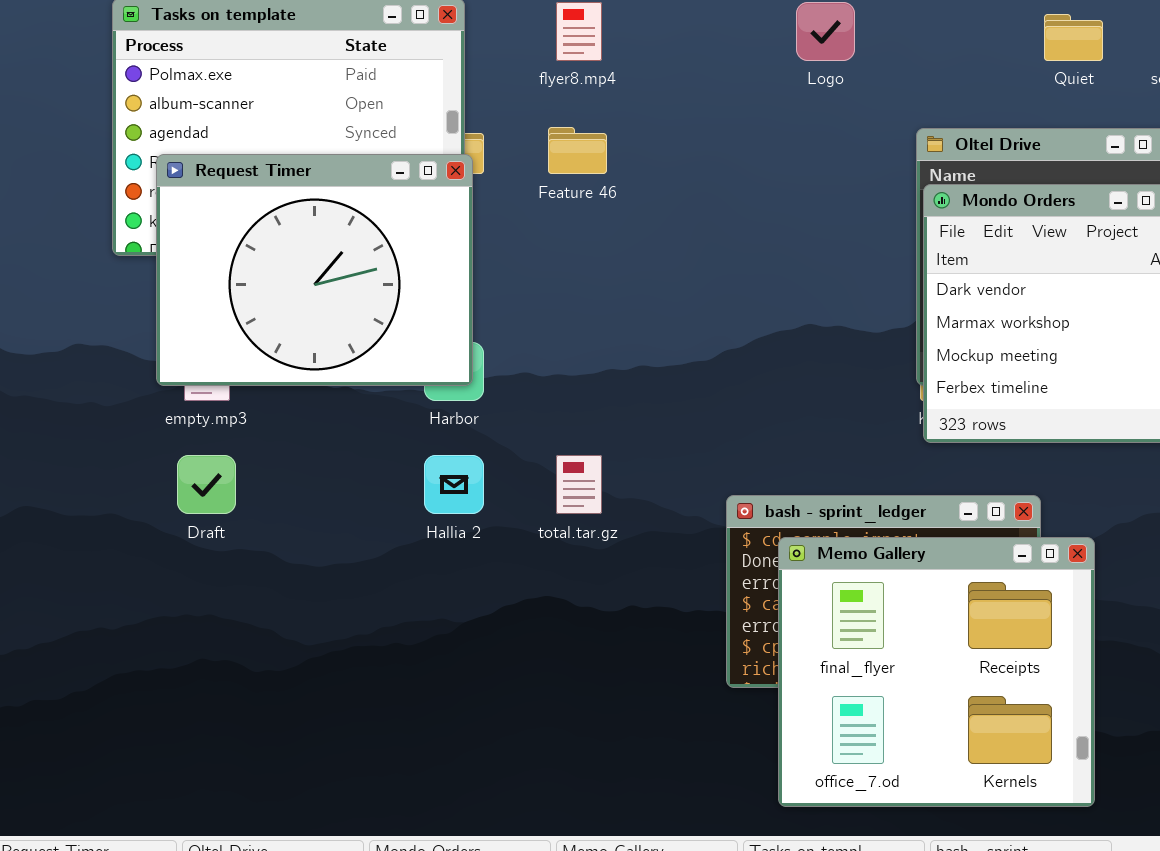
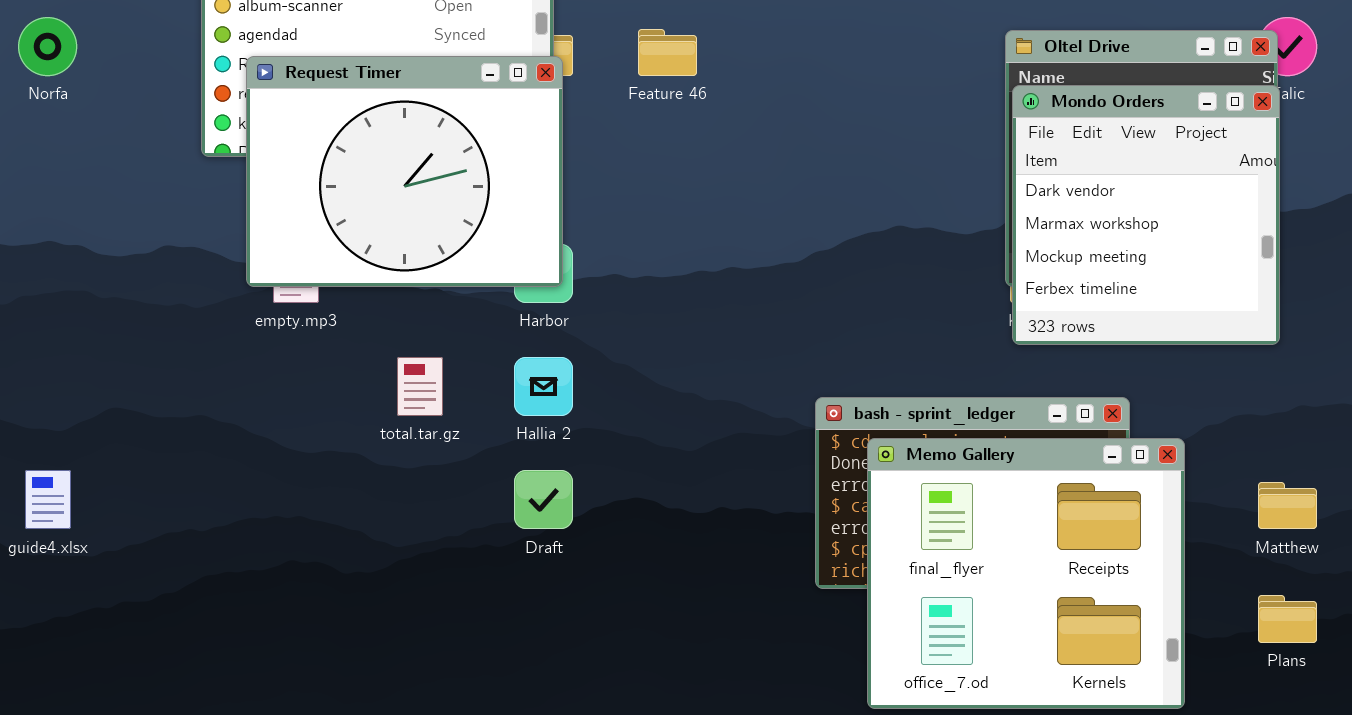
Draft: [177,455,236,514] -> [514,470,573,529], moved
total.tar.gz: [556,455,602,514] -> [397,357,443,416], moved

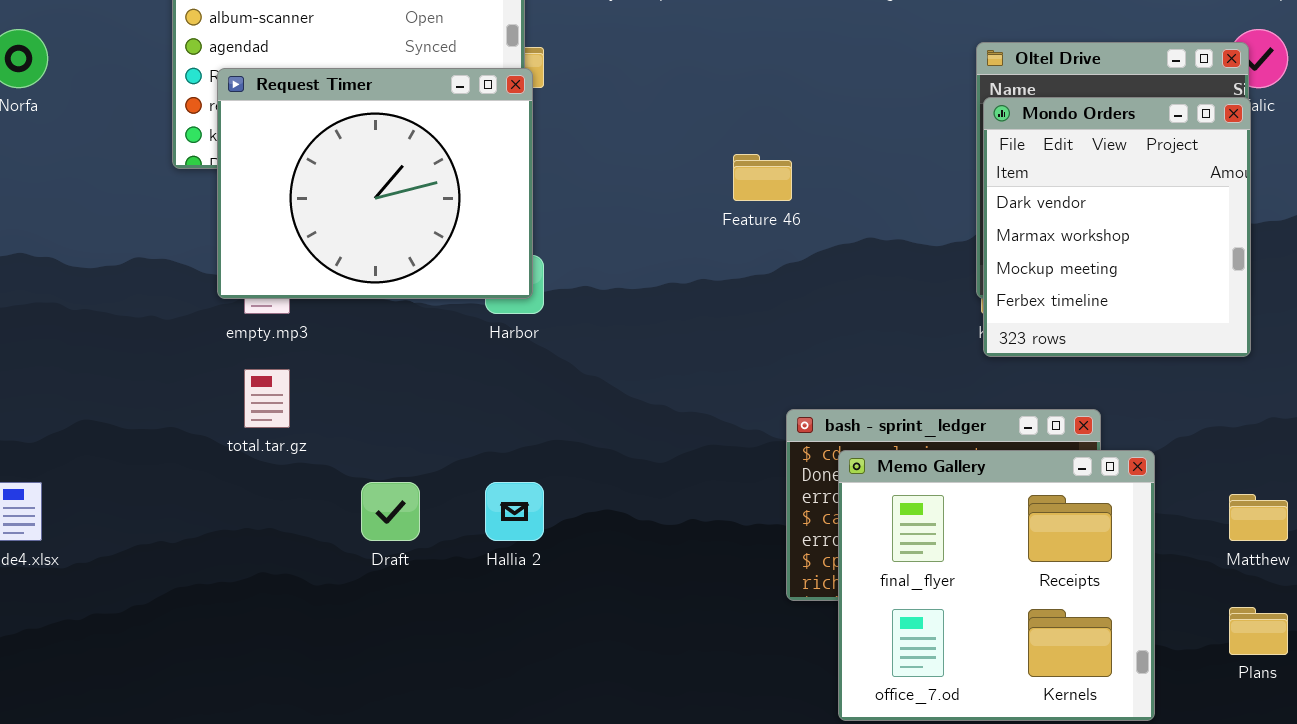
Feature 46: [638,29,697,76] -> [733,154,792,201], moved
total.tar.gz: [397,357,443,416] -> [244,369,290,428], moved
Hallia 2: [514,357,573,416] -> [485,482,544,541], moved
Draft: [514,470,573,529] -> [361,482,420,541], moved

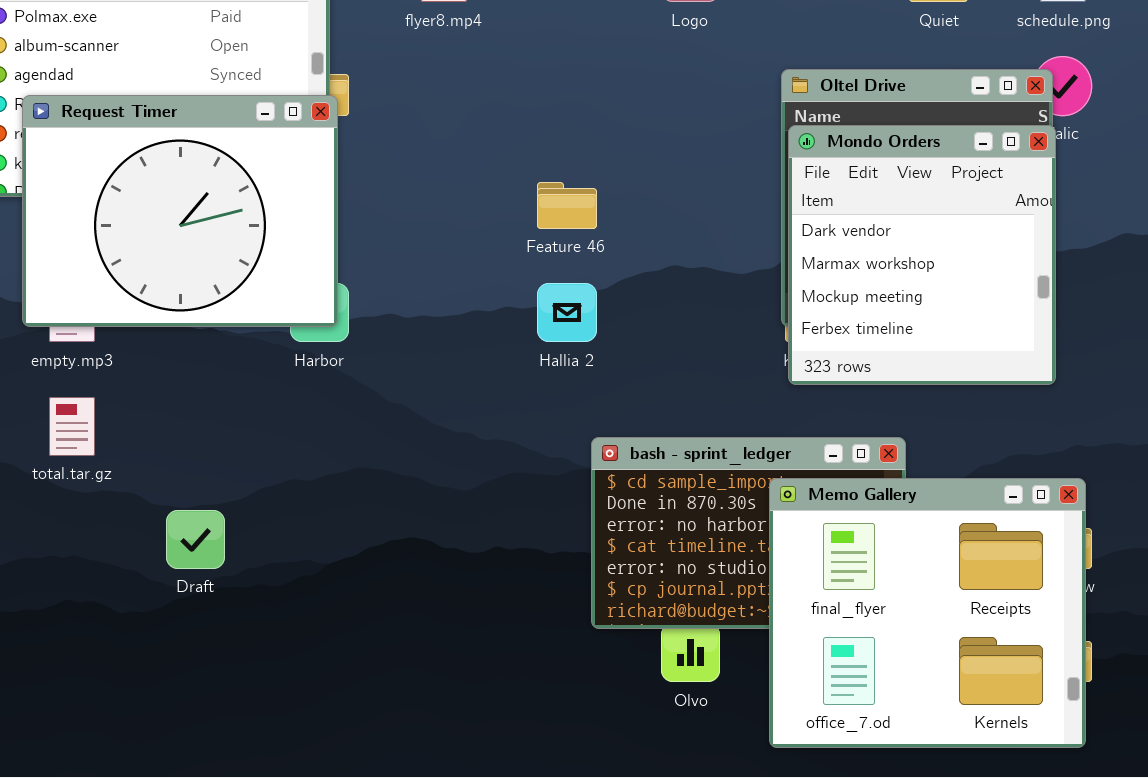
Memo Gallery: [838,450,1155,721] -> [769,478,1086,748], moved
Hallia 2: [485,482,544,541] -> [537,283,597,342], moved

